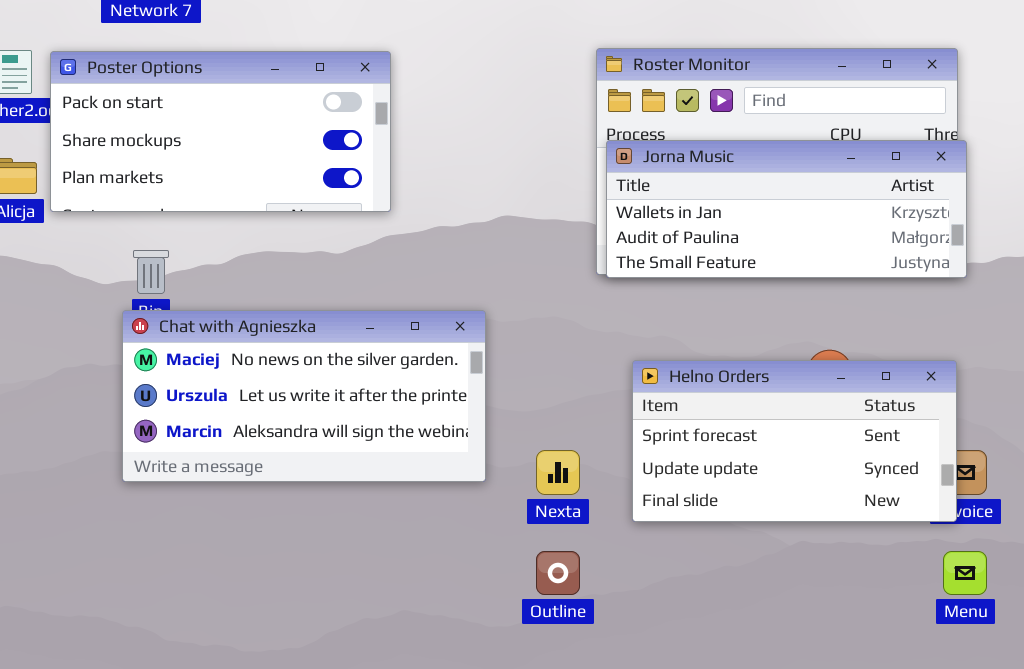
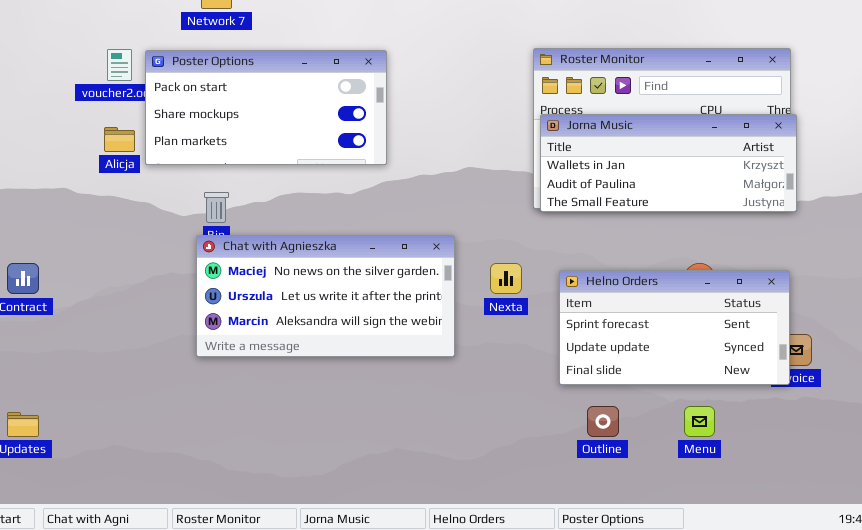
Nexta: [536,450,580,495] -> [490,263,522,294], moved
Outline: [536,551,580,595] -> [587,406,619,437], moved
Menu: [943,551,987,595] -> [684,406,715,437], moved

